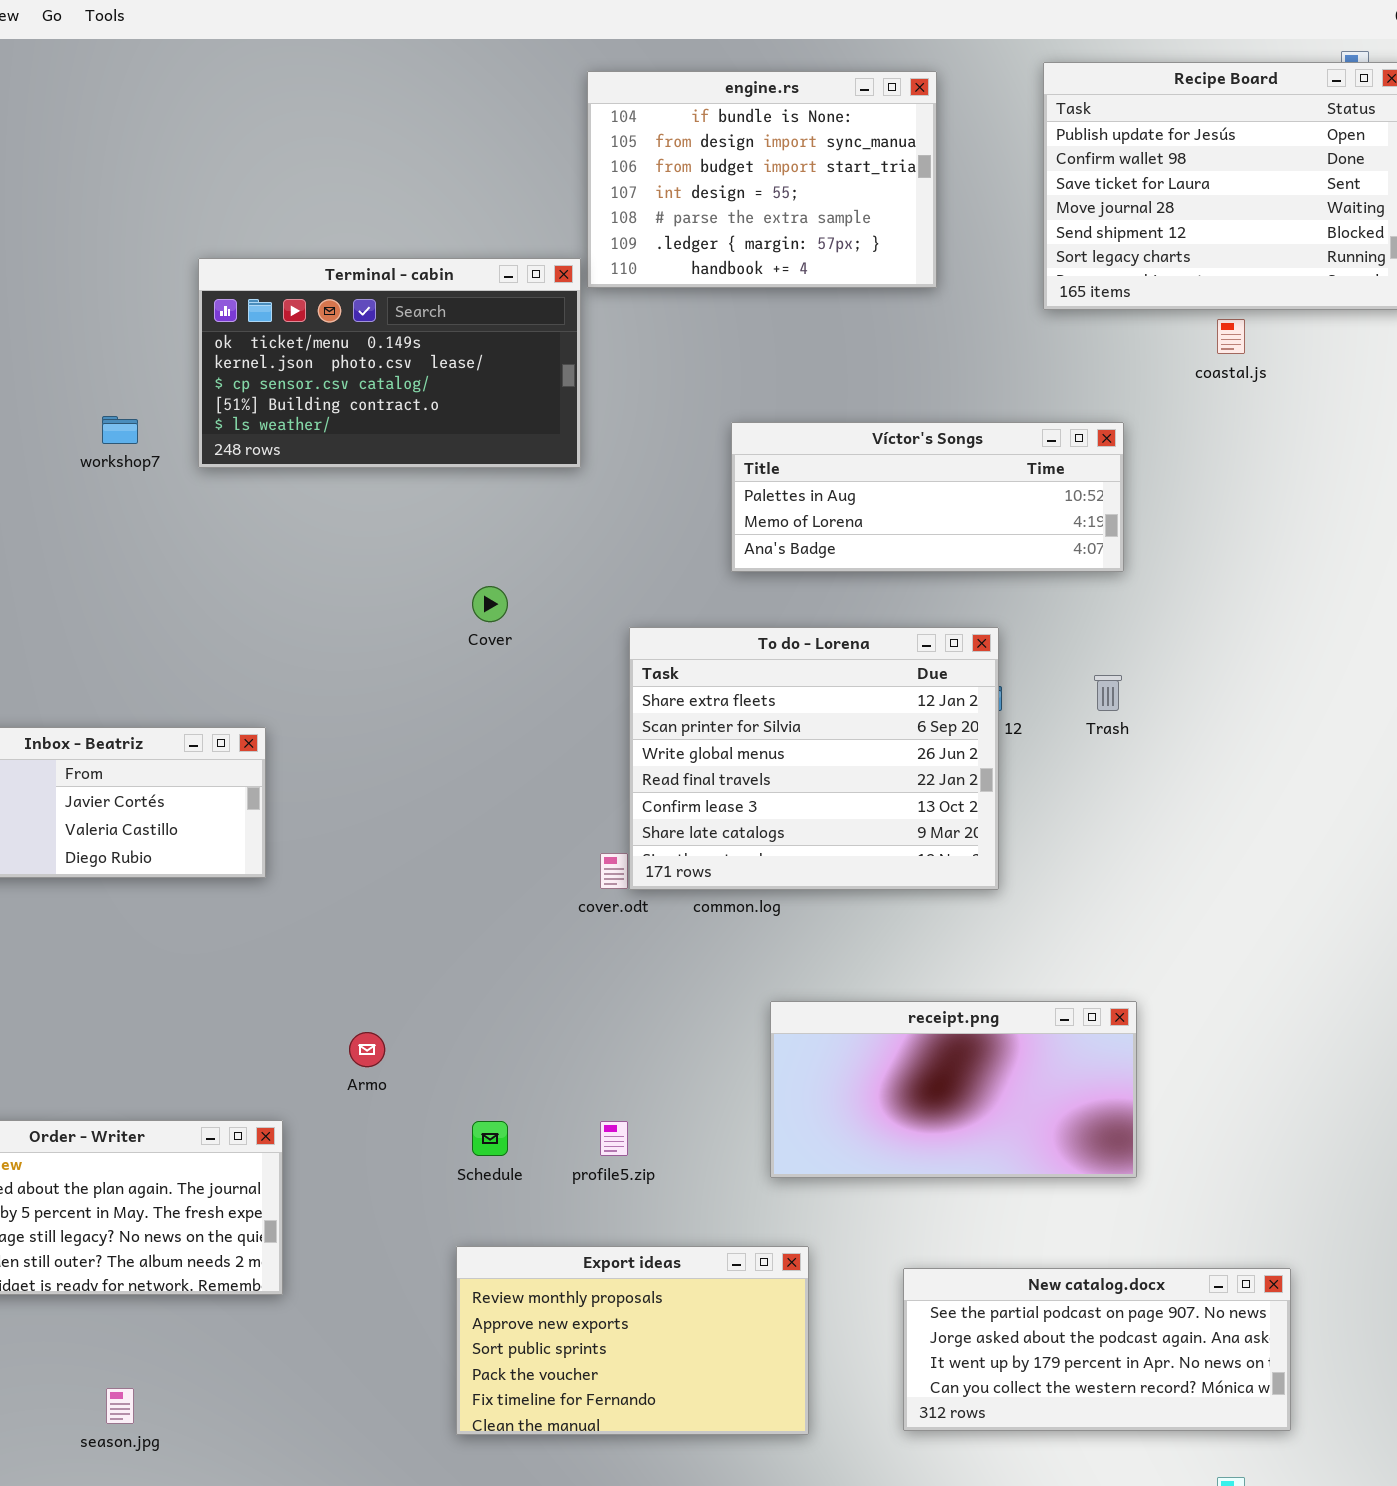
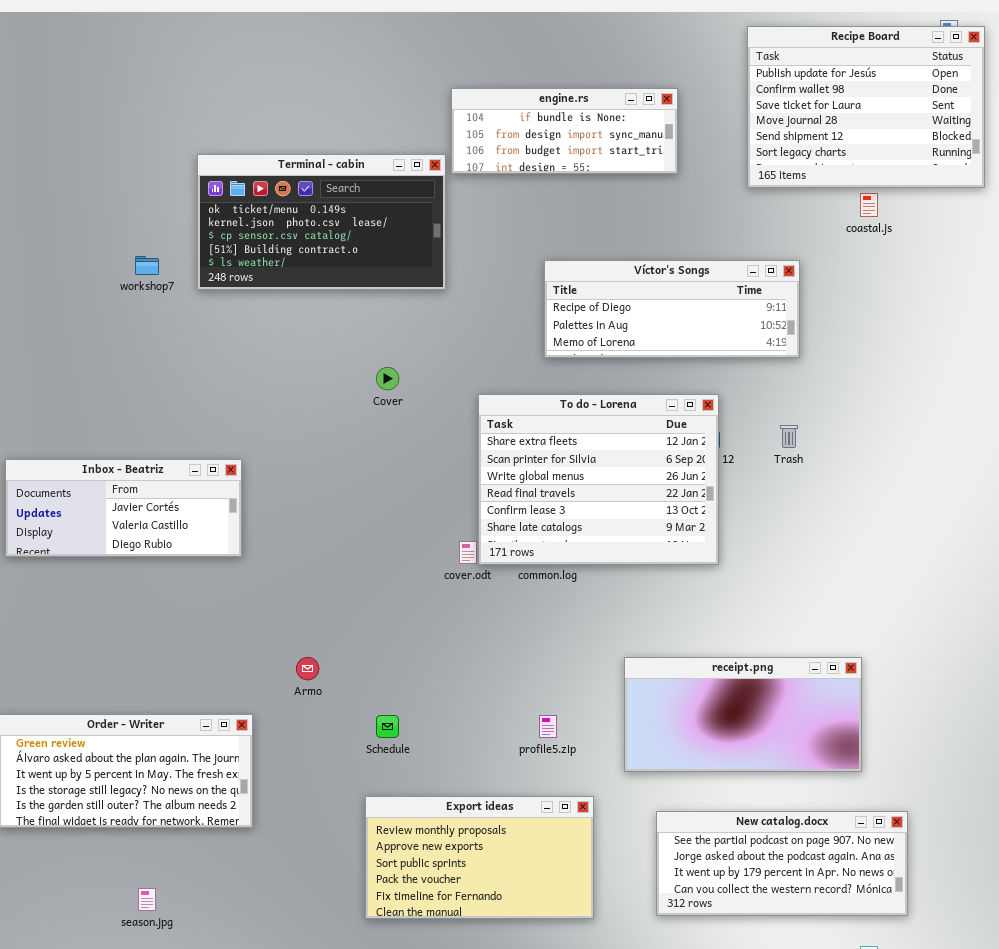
engine.rs: [587,71,937,288] -> [451,88,678,174], resized
Víctor's Songs: [731,422,1124,572] -> [544,260,800,358], scrolled up 1 row
receipt.png: [770,1001,1137,1178] -> [624,657,862,772], moved
profile5.zip: [600,1121,628,1156] -> [539,715,557,738], moved

